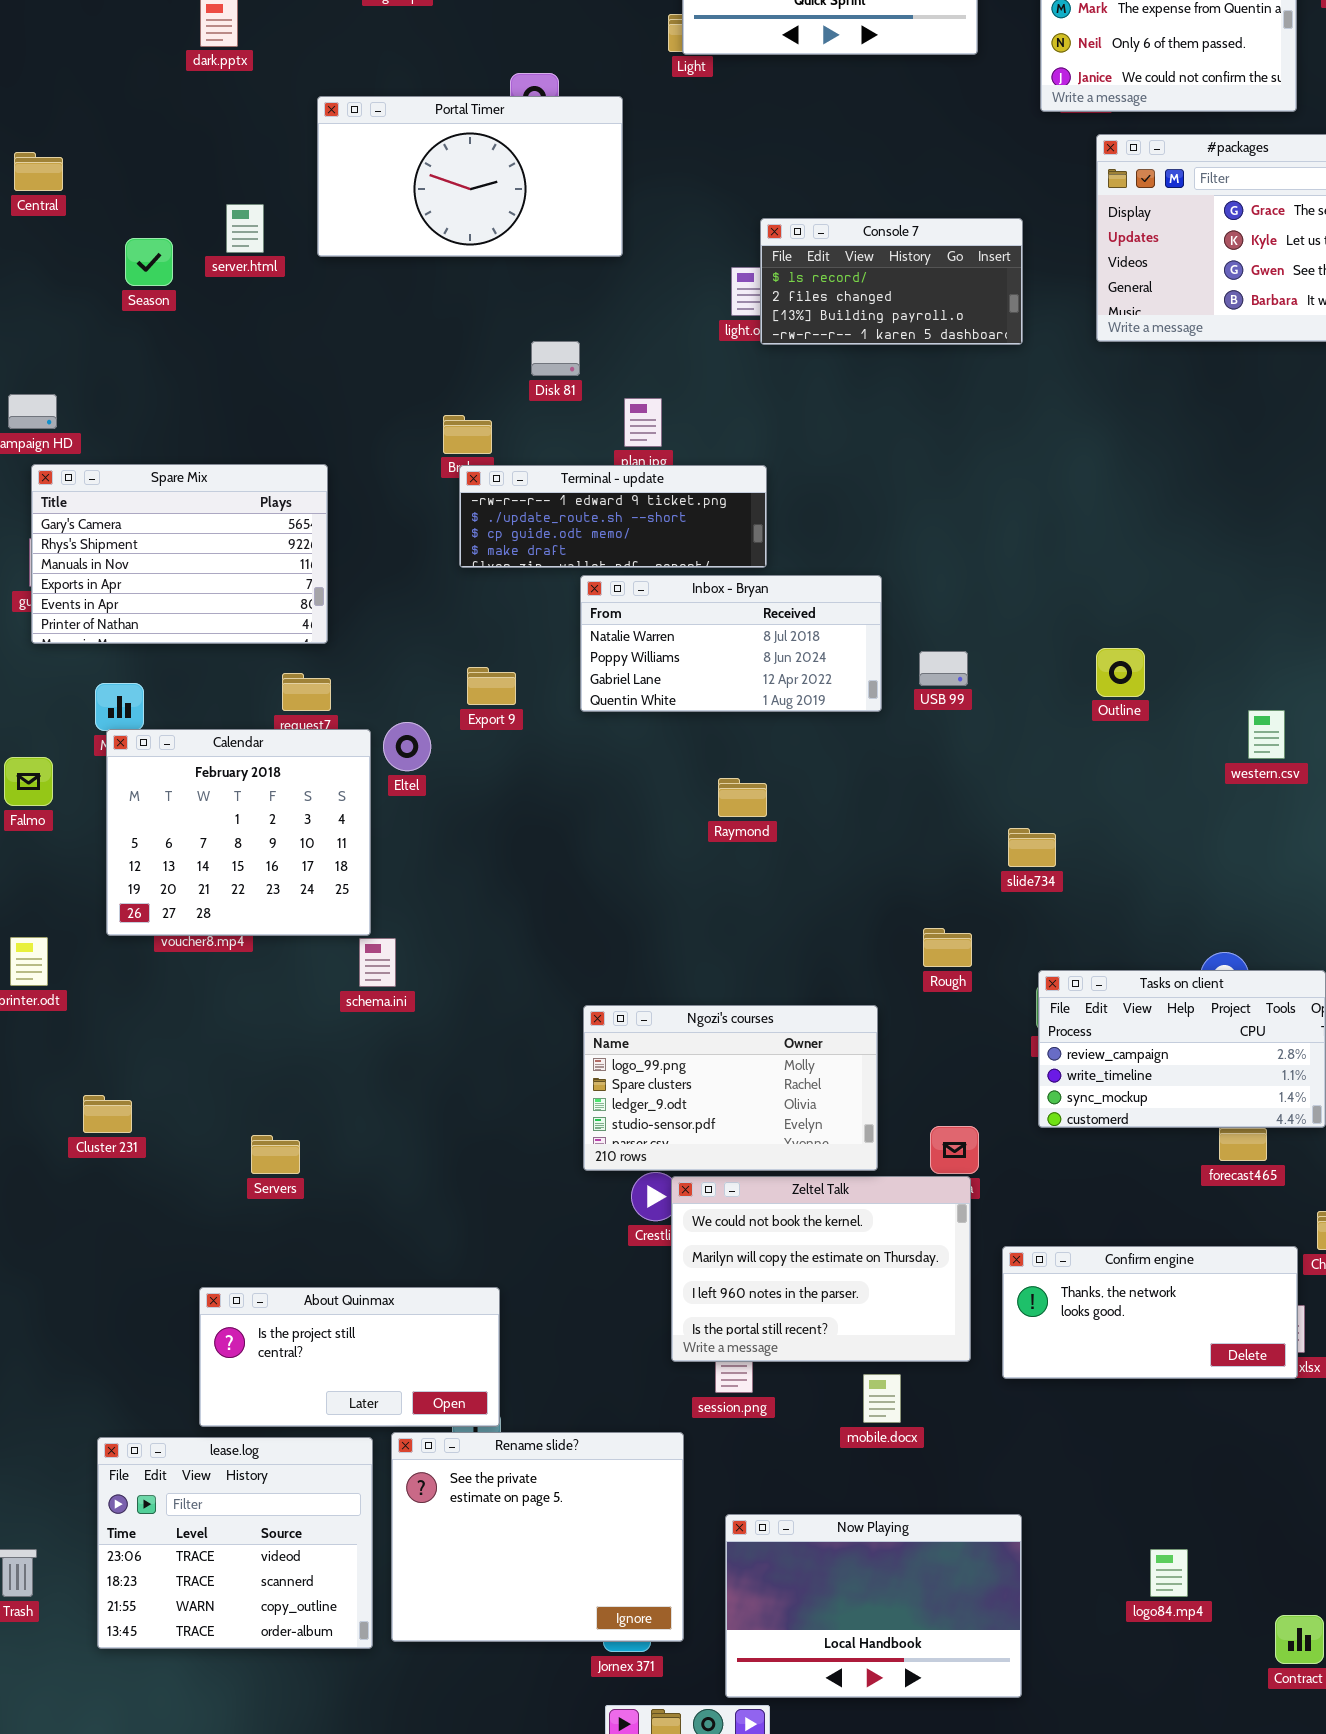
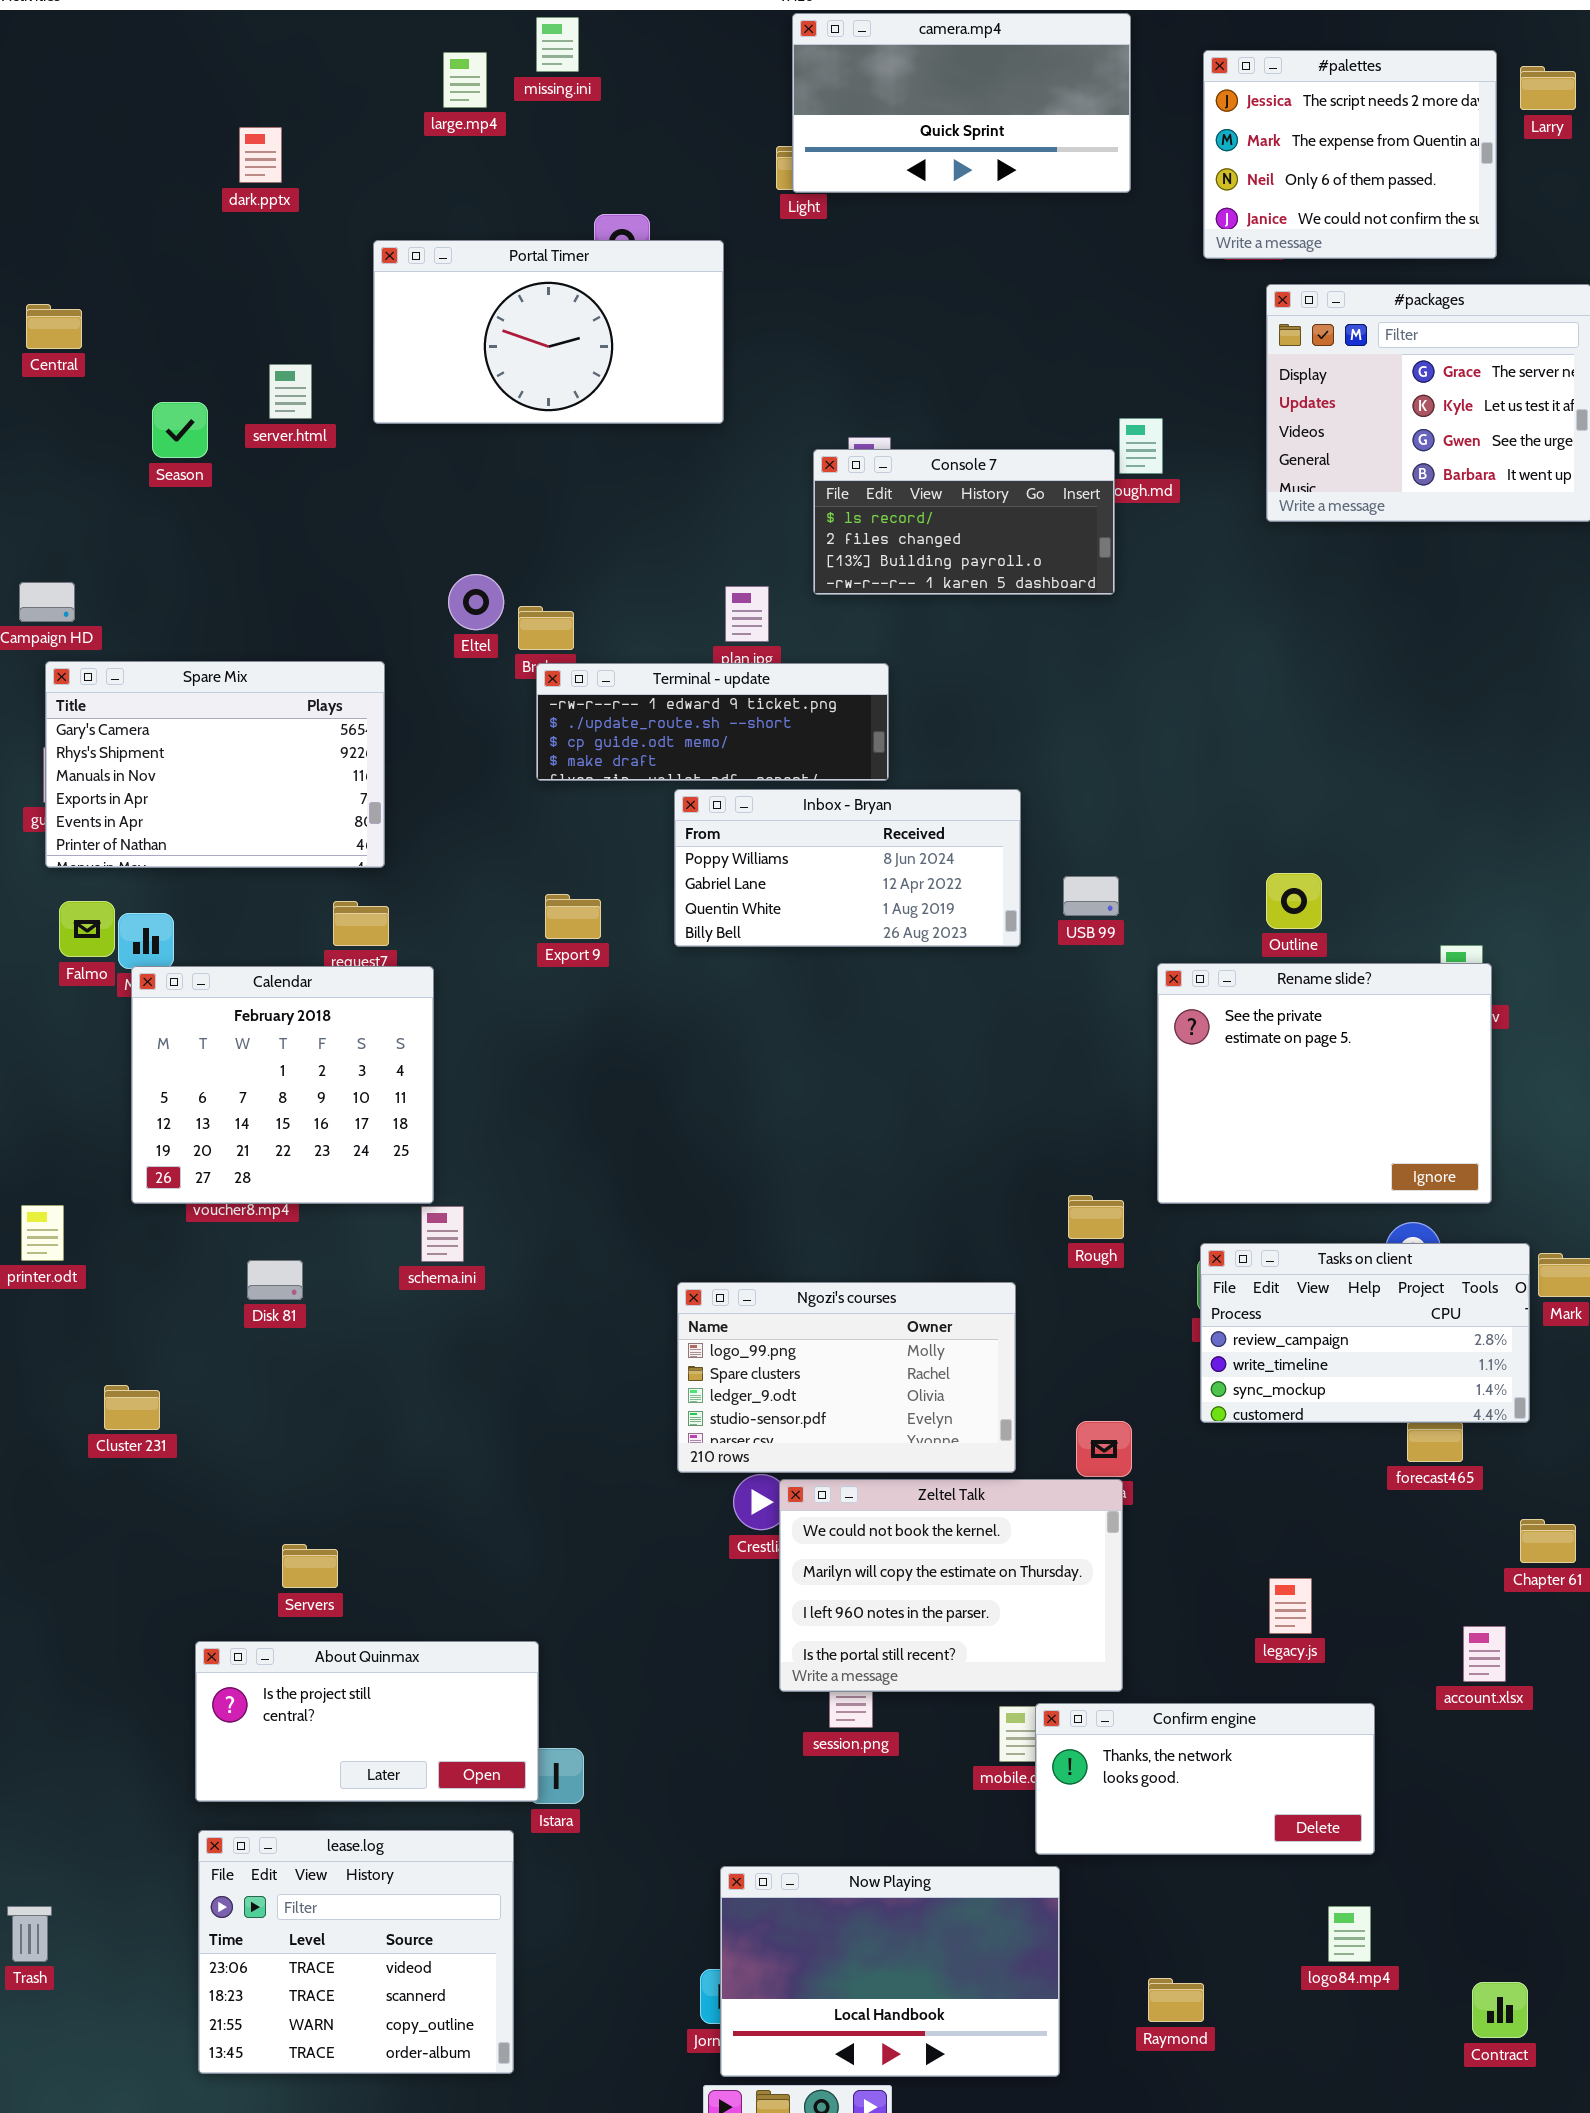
Console 7: [760,218,1023,345] -> [813,449,1115,595], moved
Disk 81: [531,341,580,376] -> [247,1260,303,1300], moved
Inbox - Bryan: [580,575,882,712] -> [674,789,1021,947], scrolled down 1 row
Eltel: [383,722,431,771] -> [448,574,504,630], moved
Falmo: [4,757,53,806] -> [59,901,115,957], moved
Raymond: [718,778,767,817] -> [1148,1978,1204,2022], moved
Servers: [251,1135,300,1174] -> [282,1544,338,1588], moved
Confirm engine: [1002,1246,1298,1379] -> [1035,1703,1375,1855], moved
About Quinmax: [199,1287,500,1427] -> [195,1641,539,1802], moved
Rename slide?: [391,1432,684,1642] -> [1157,963,1492,1204], moved
lease.log: [97,1437,373,1649] -> [198,1830,514,2074], moved
Now Playing: [725,1514,1022,1698] -> [720,1866,1060,2077], moved

